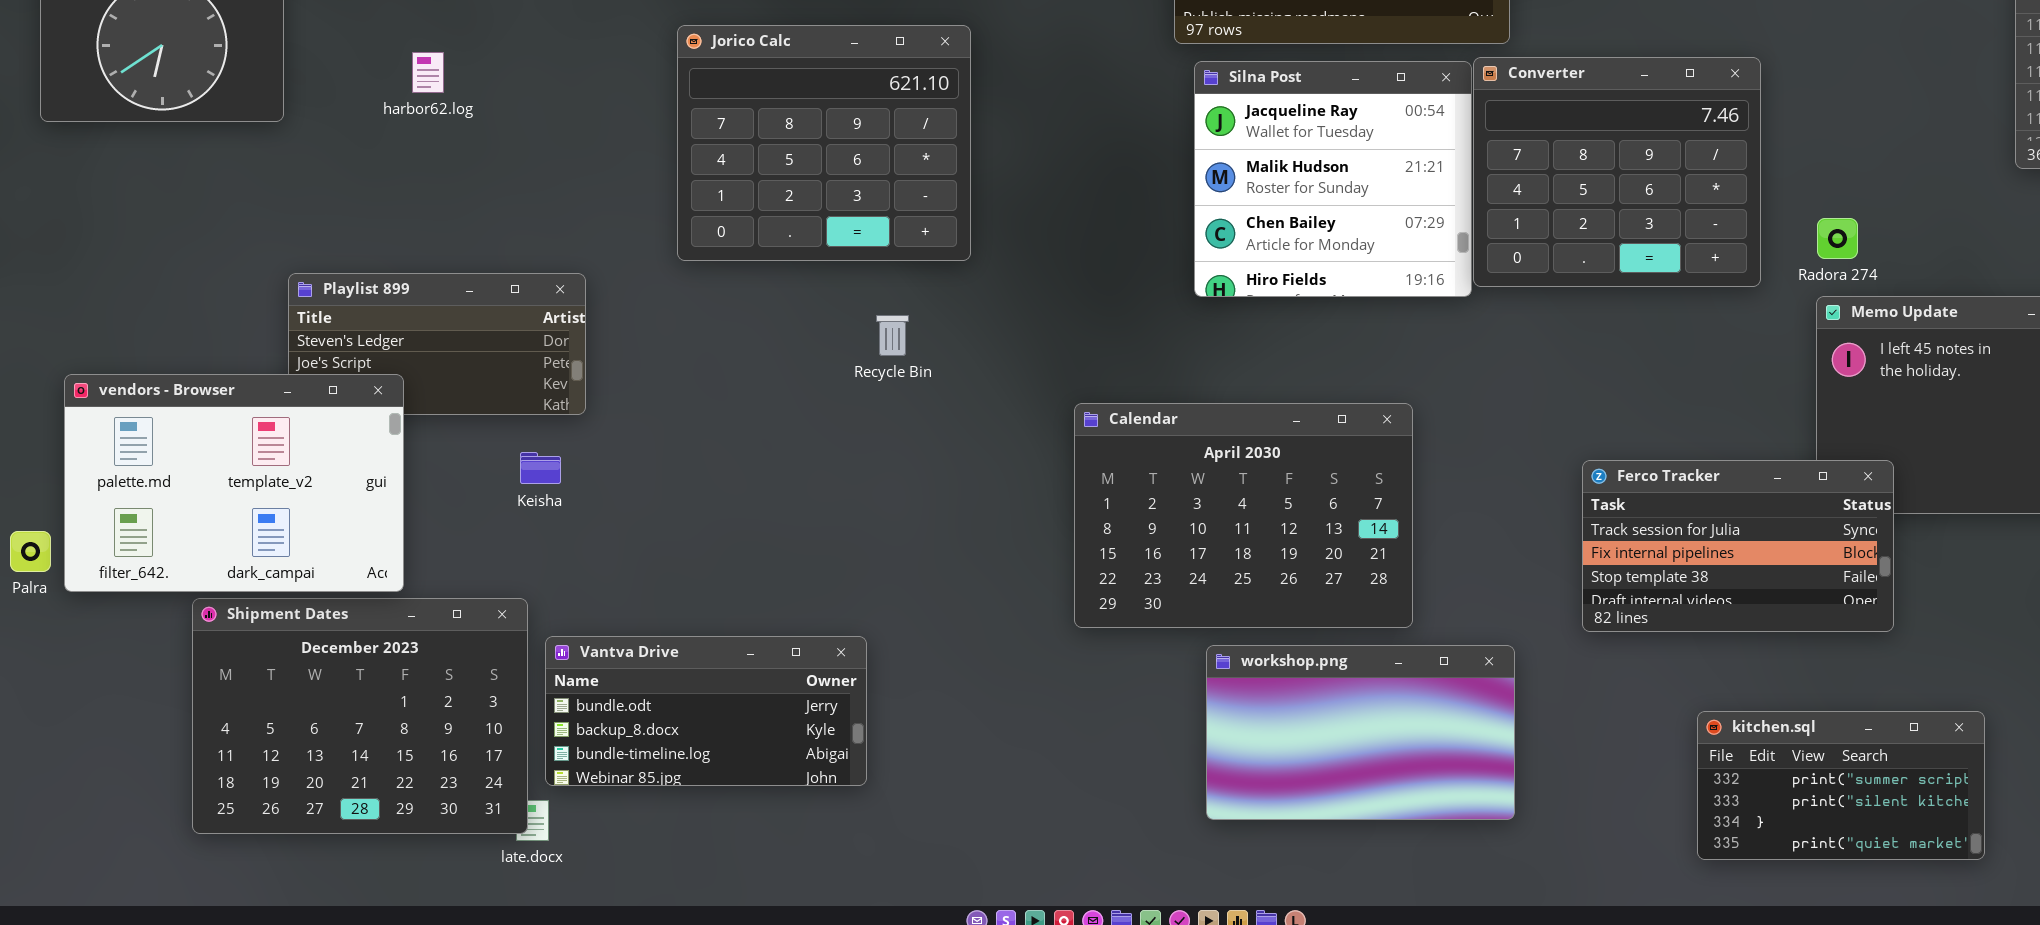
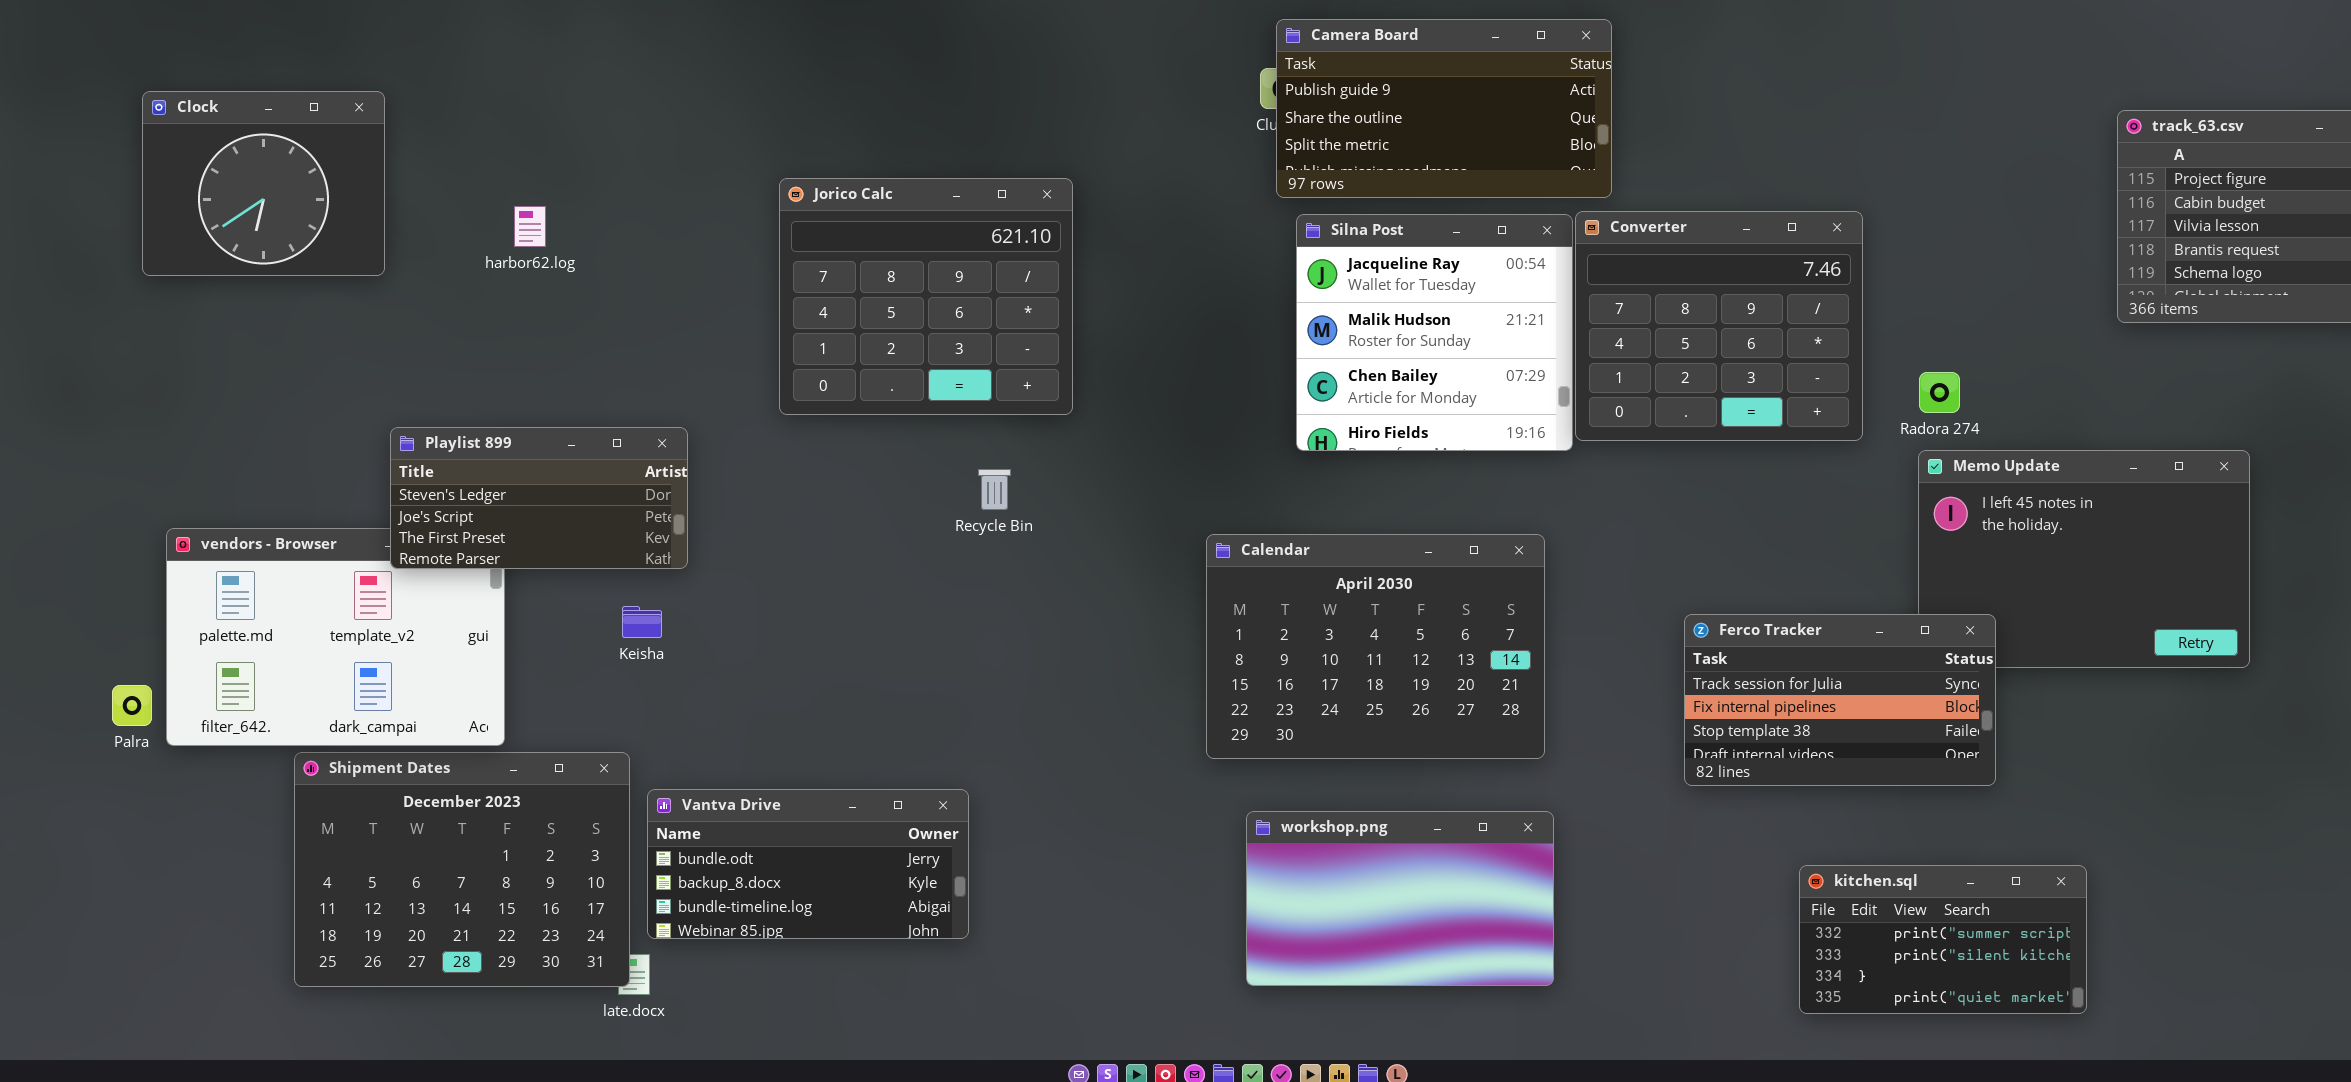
Playlist 899: [288,273,586,415] -> [390,427,688,569], raised
Calendar: [1074,403,1413,628] -> [1206,534,1545,759], moved
workshop.png: [1206,645,1515,820] -> [1246,811,1554,986], moved

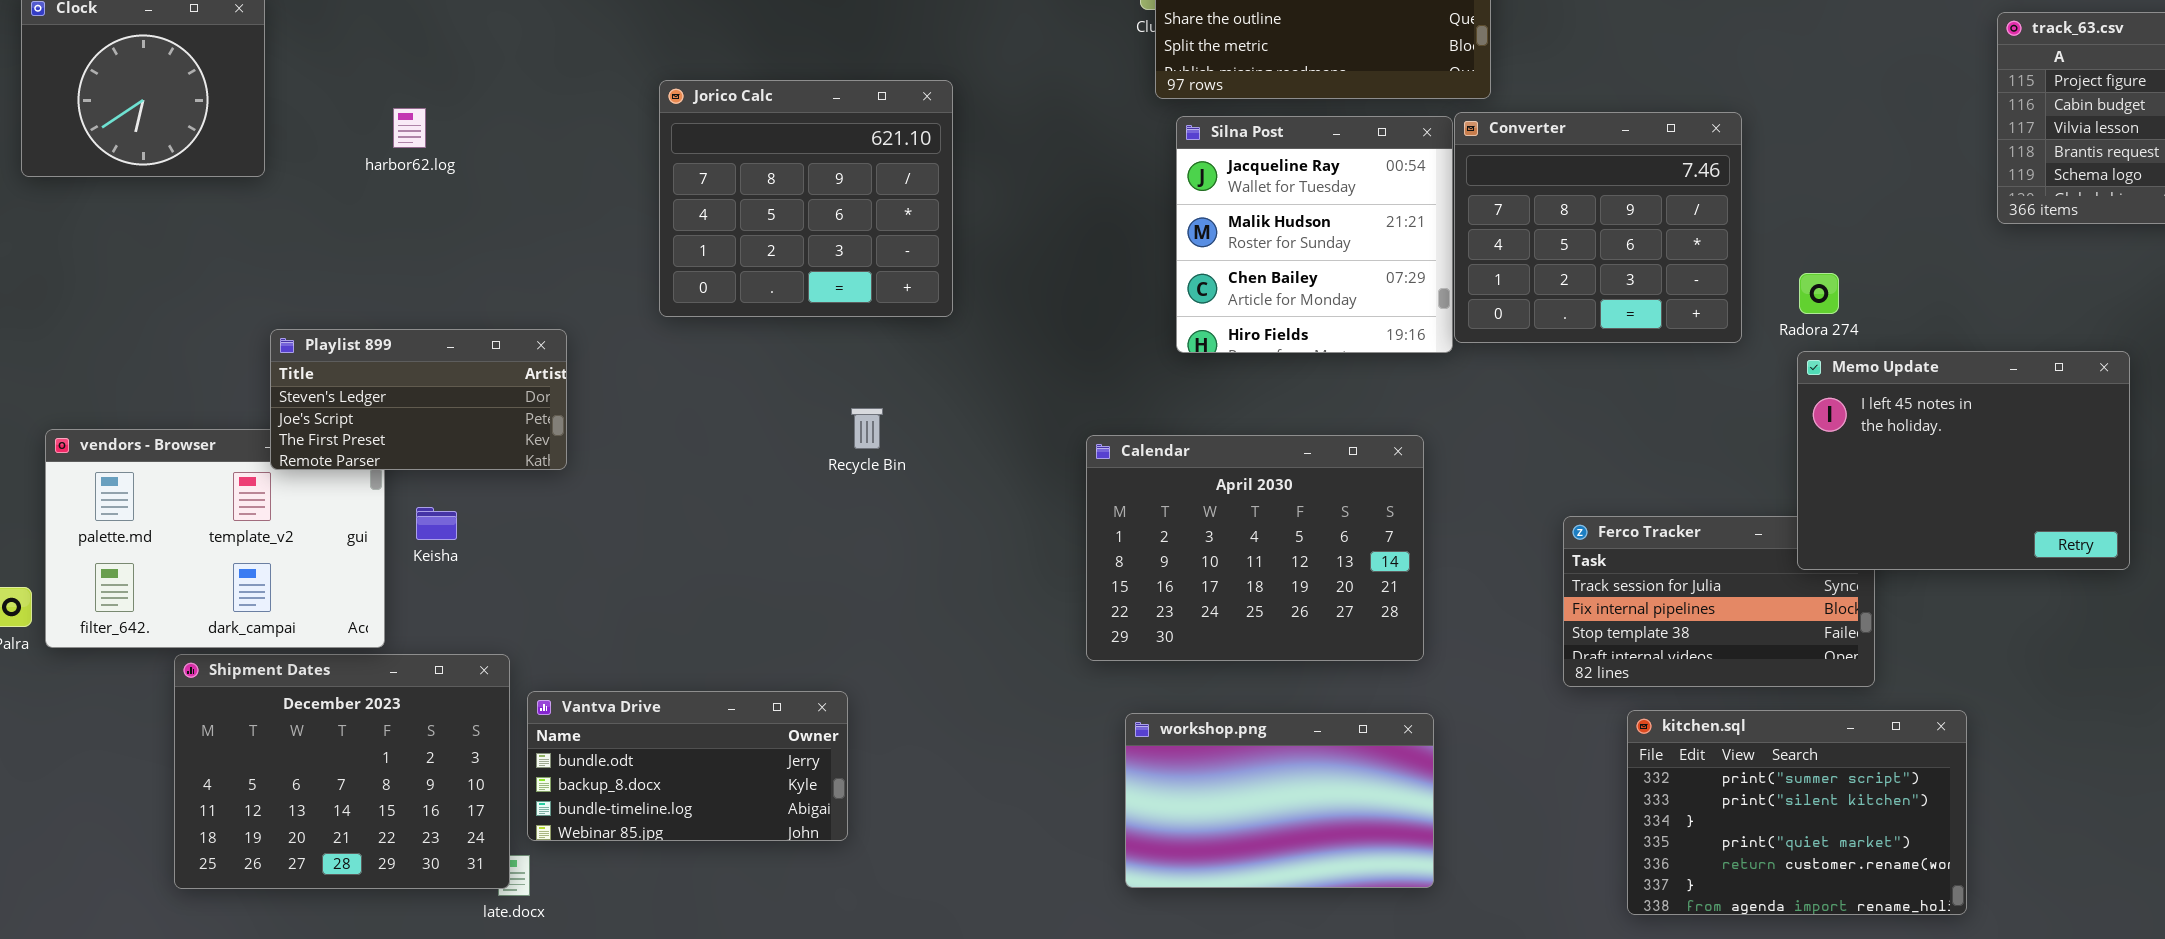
Memo Update: [1918,450,2250,668] -> [1797,351,2130,570], raised
Recycle Bin: [978,469,1011,510] -> [851,408,883,449], moved
Keisha: [622,606,662,638] -> [416,507,457,540], moved
kitchen.sql: [1799,865,2087,1014] -> [1627,710,1967,915], resized

